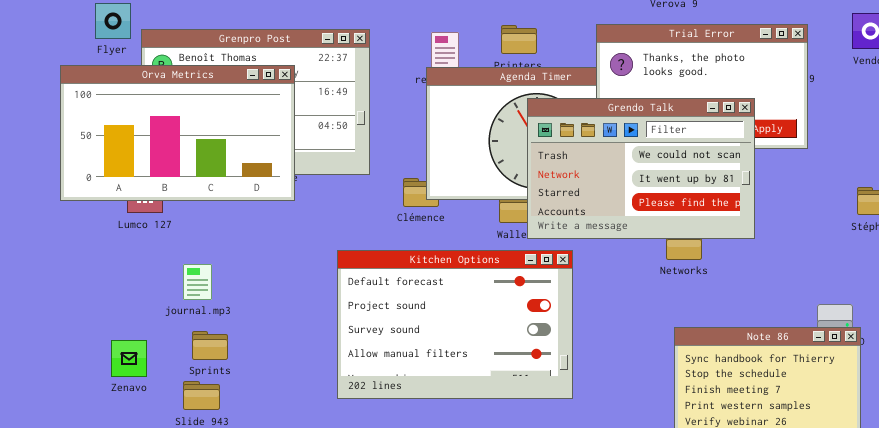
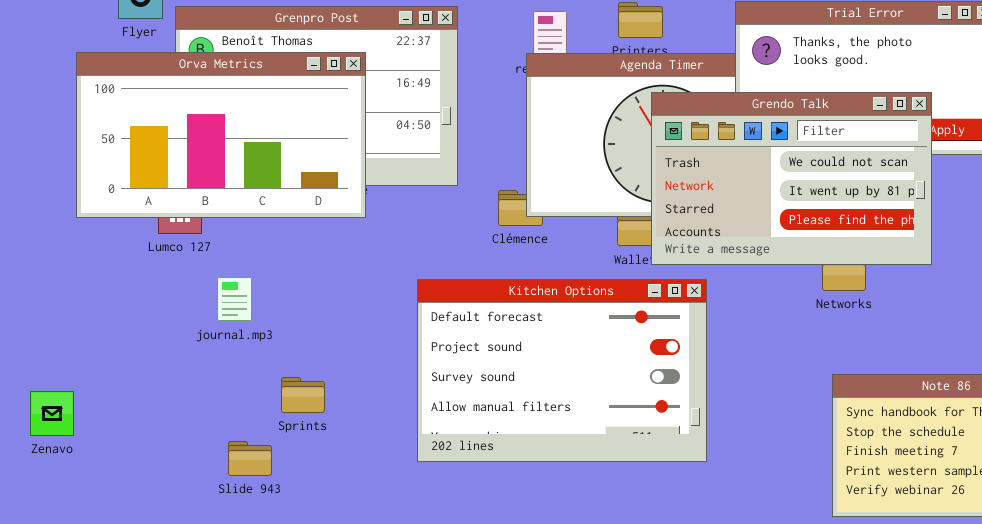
journal.mp3: [183,264,212,300] -> [217,277,252,321], moved
Sprints: [192,331,228,360] -> [281,377,325,413], moved
Zenavo: [111,340,147,377] -> [30,391,74,436], moved

